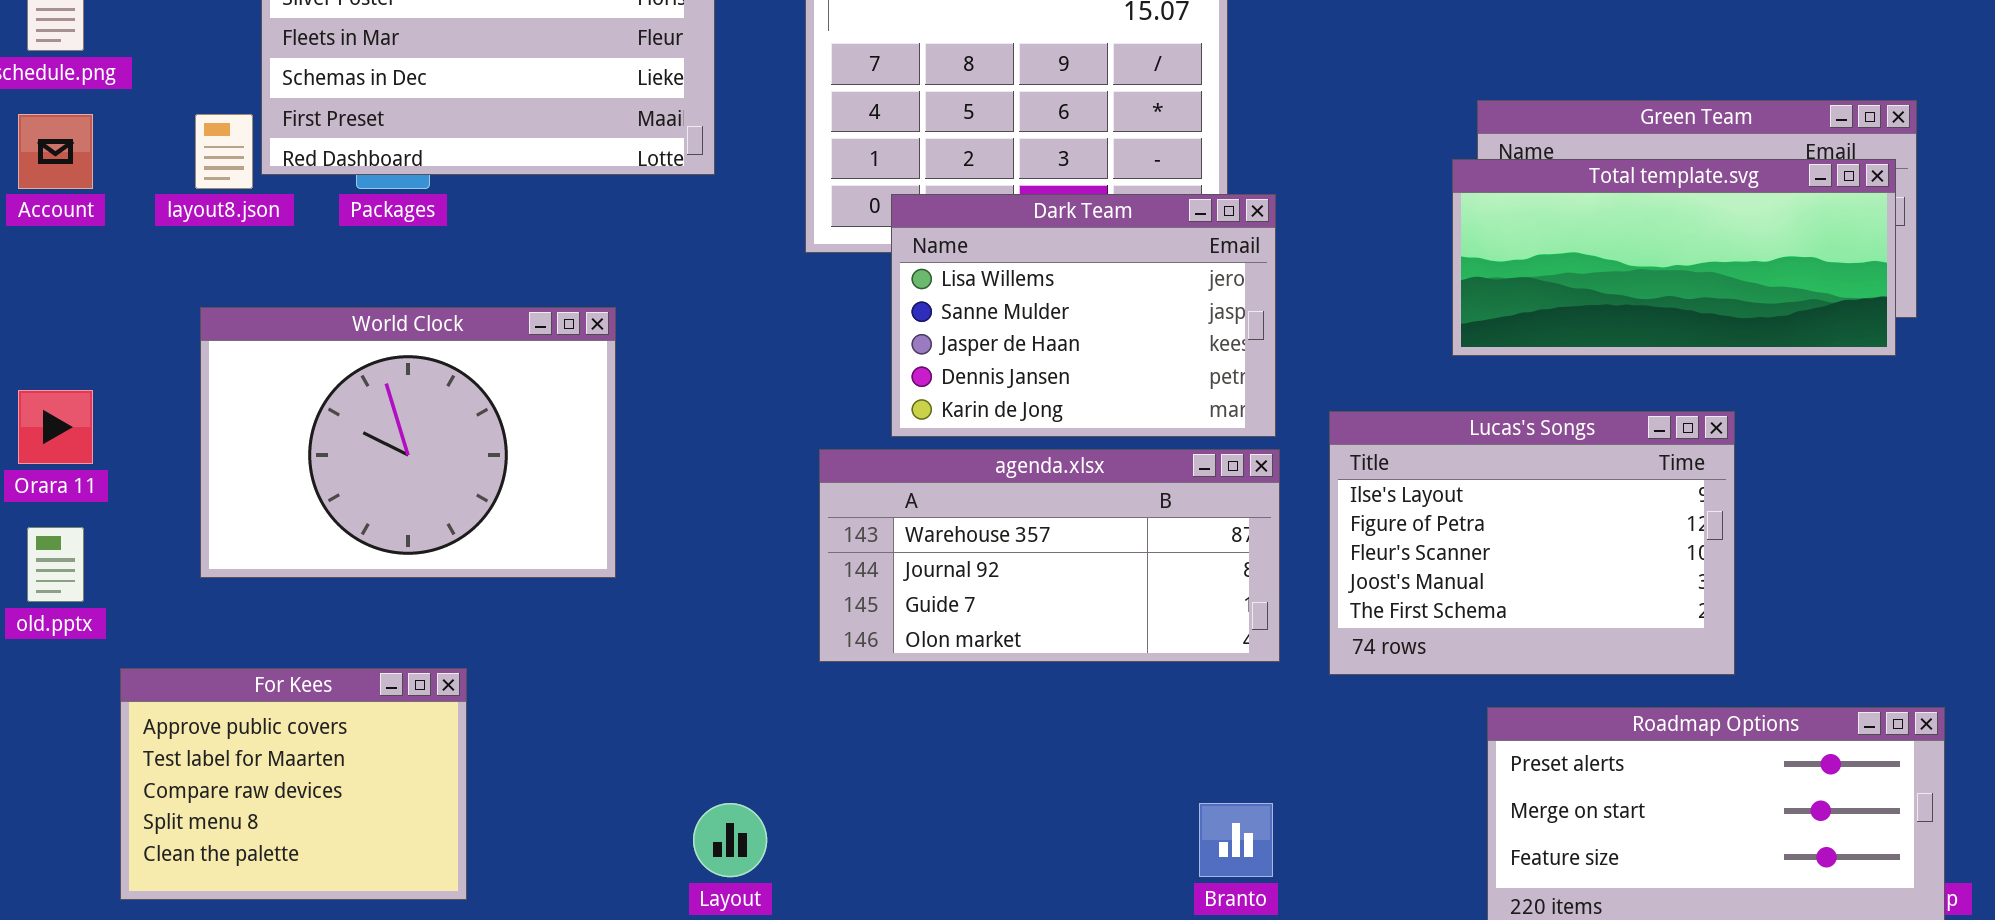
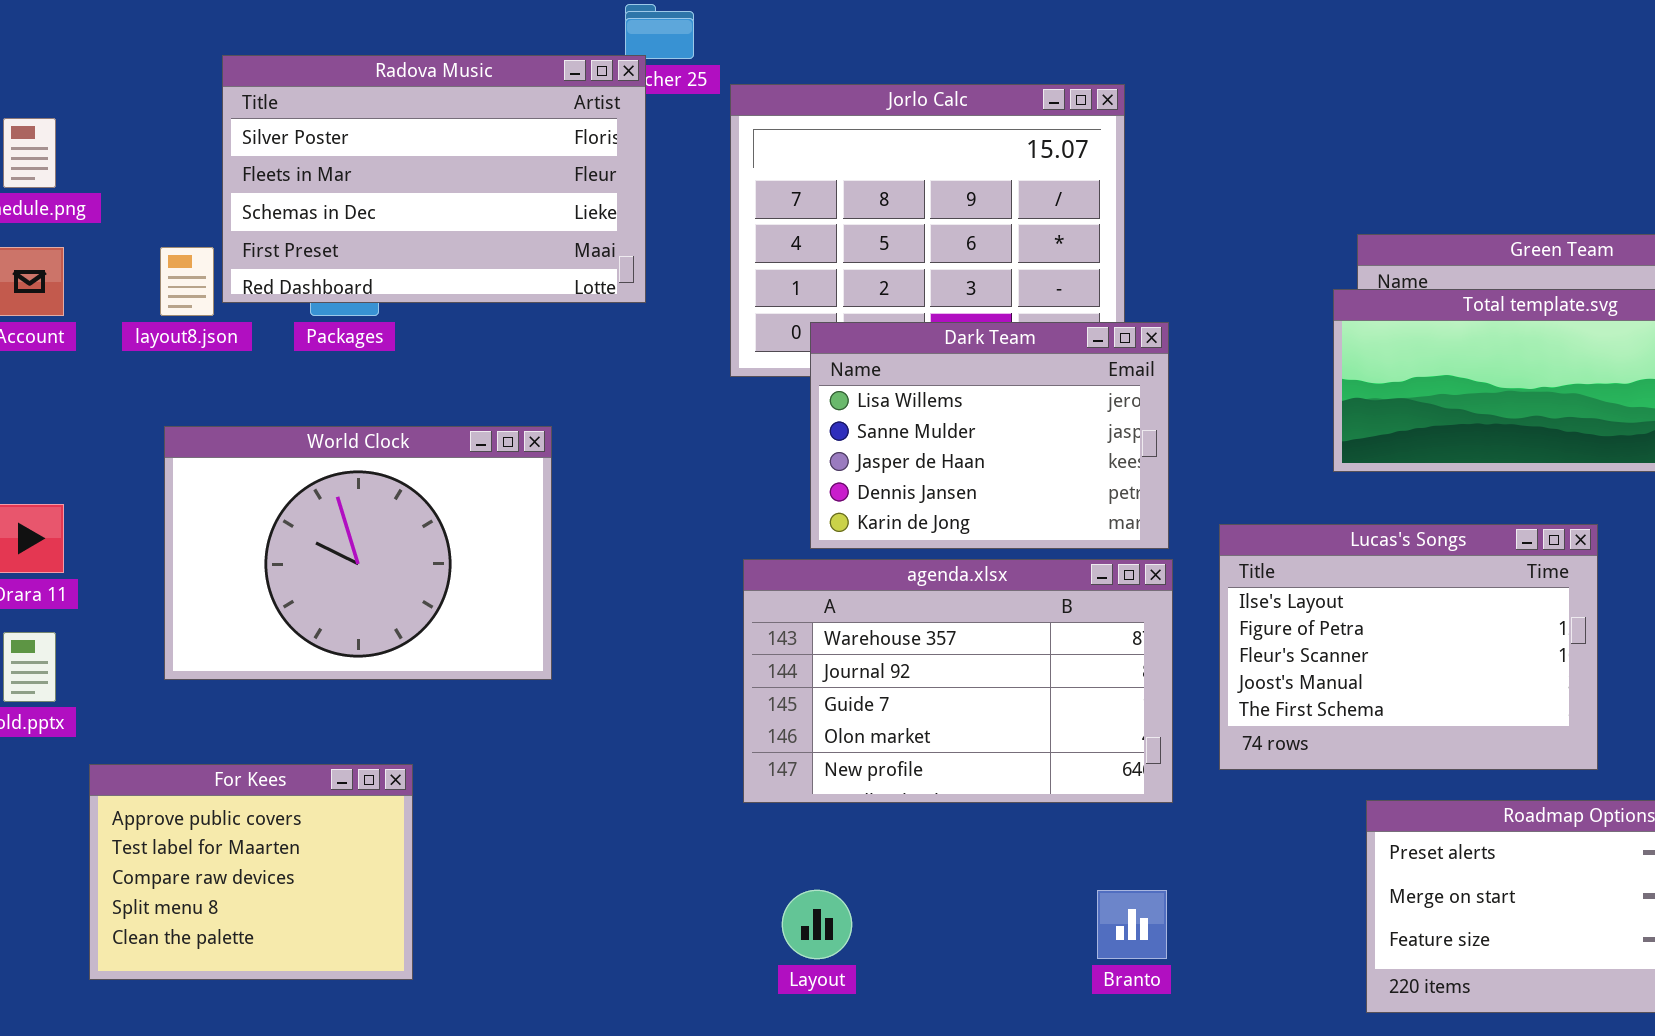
agenda.xlsx: [819,449,1280,662] -> [743,559,1173,803], resized
Layout: [693,803,767,877] -> [782,890,852,959], moved

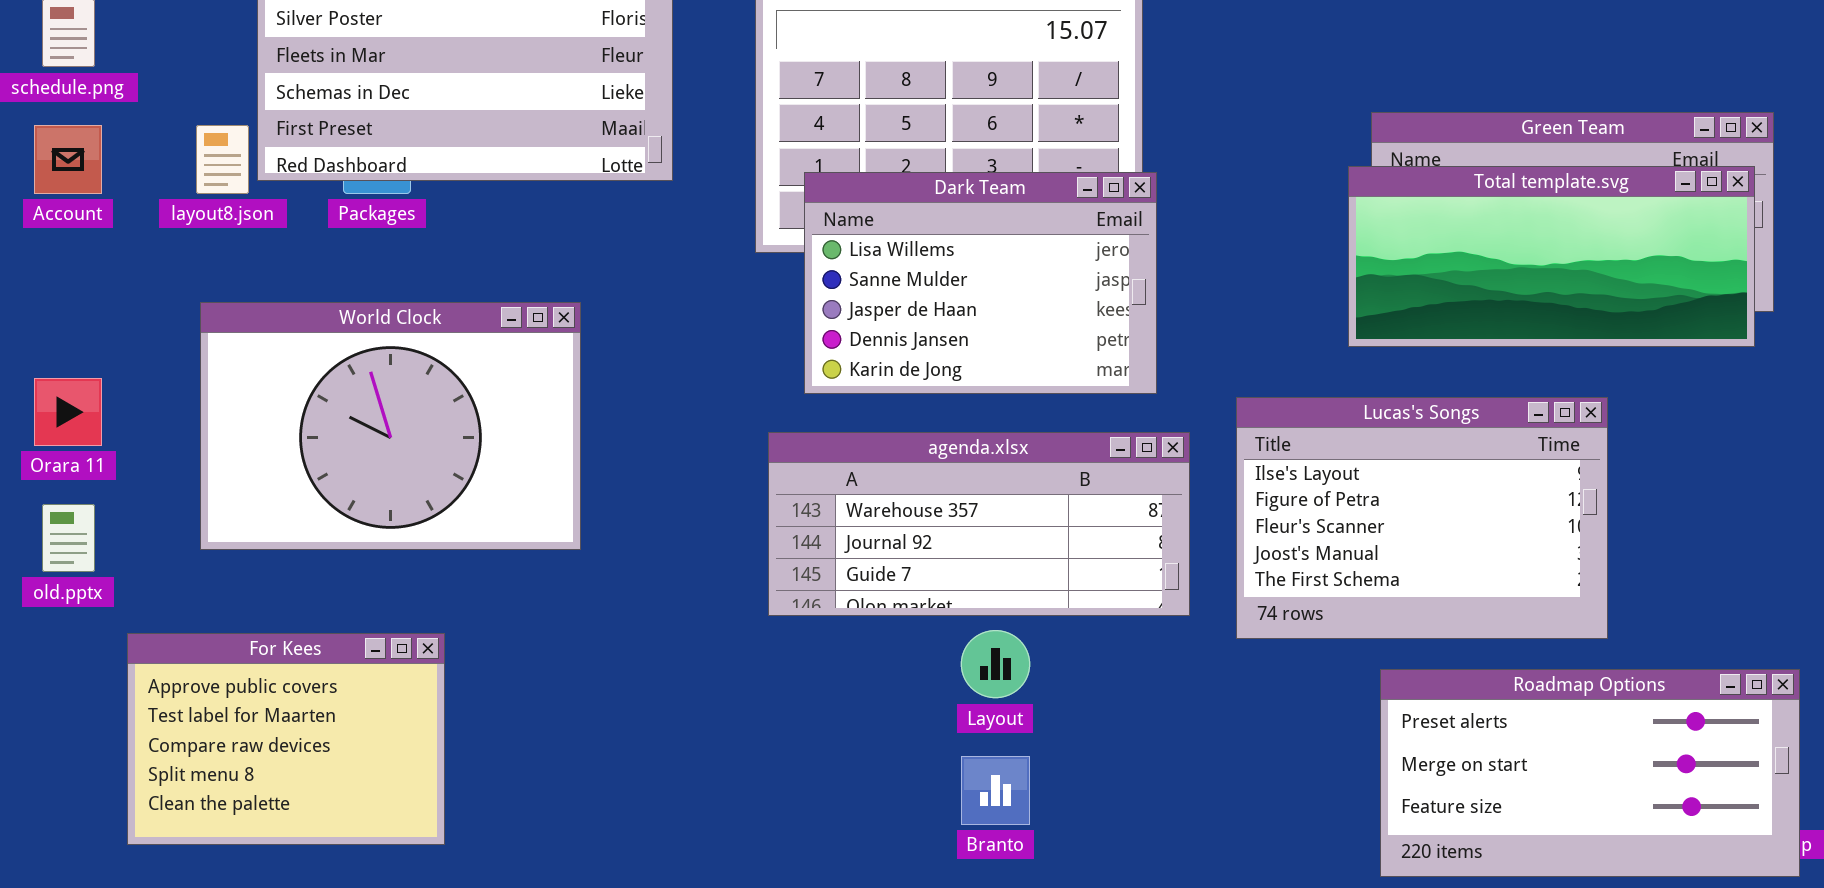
Dark Team: [810,322,1169,549] -> [804,172,1157,394], moved
agenda.xlsx: [743,559,1173,803] -> [768,432,1190,616], resized
Layout: [782,890,852,959] -> [961,630,1030,698], moved
Branto: [1097,890,1167,959] -> [961,756,1030,825], moved

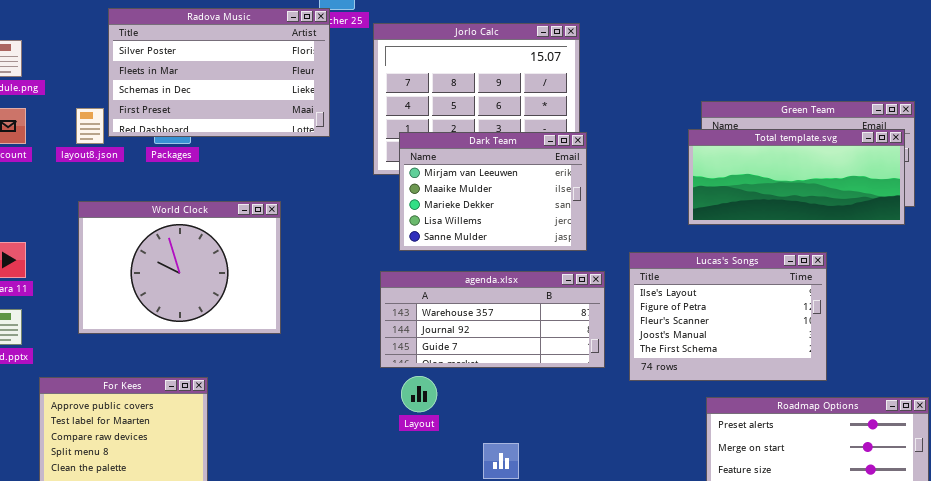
Dark Team: [804,172,1157,394] -> [399,132,587,251], scrolled up 3 rows
Layout: [961,630,1030,698] -> [401,376,437,412], moved

